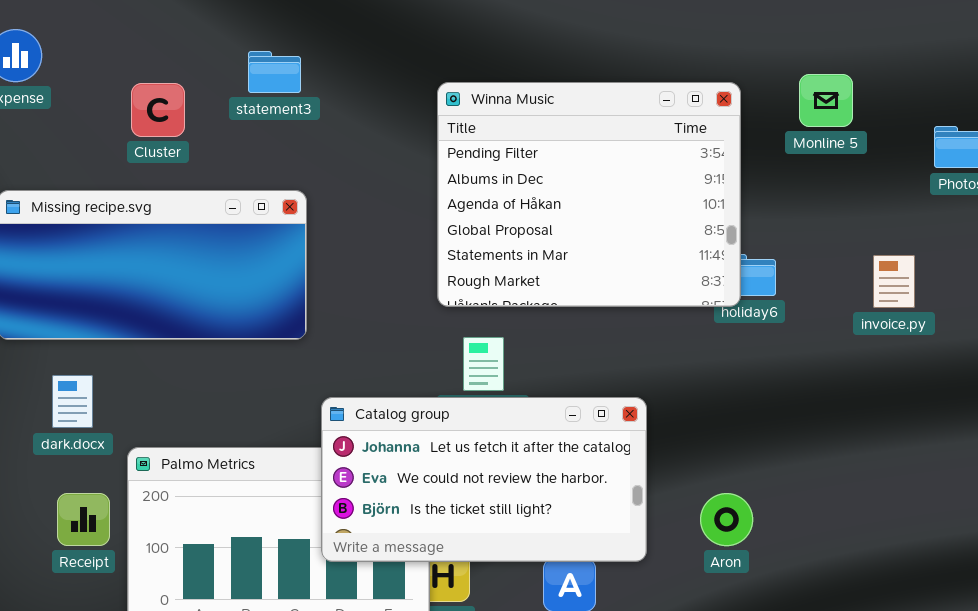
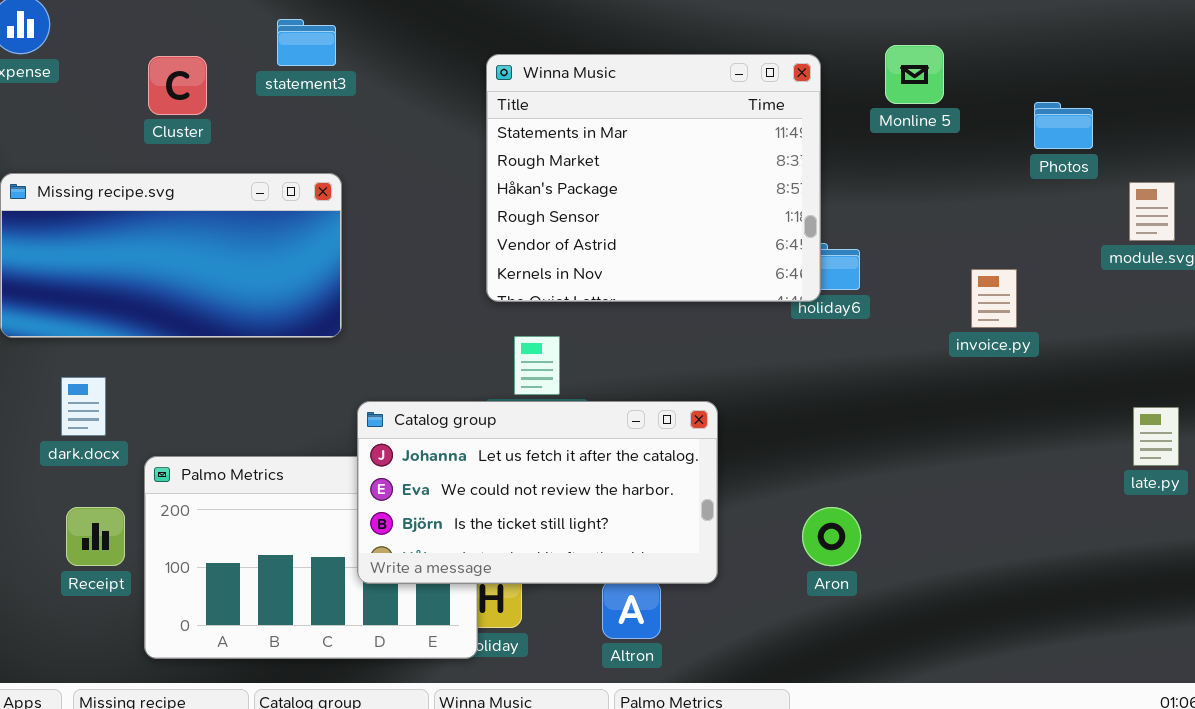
Winna Music: [437,82,741,307] -> [486,54,821,302], scrolled down 4 rows
invoice.py: [873,255,915,308] -> [971,269,1017,328], moved
Aron: [700,493,753,546] -> [802,507,861,566], moved

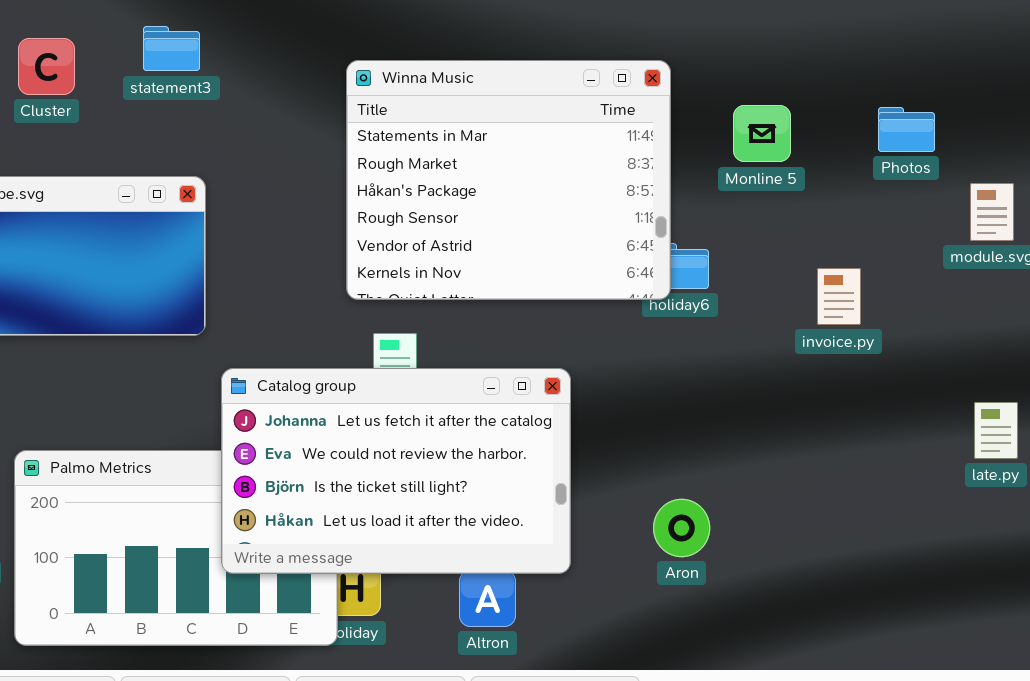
Monline 5: [885,45,944,104] -> [733,105,791,162], moved
Cluster: [148,56,207,115] -> [18,38,75,95], moved
Catalog group: [357,401,718,584] -> [221,368,571,574], resized

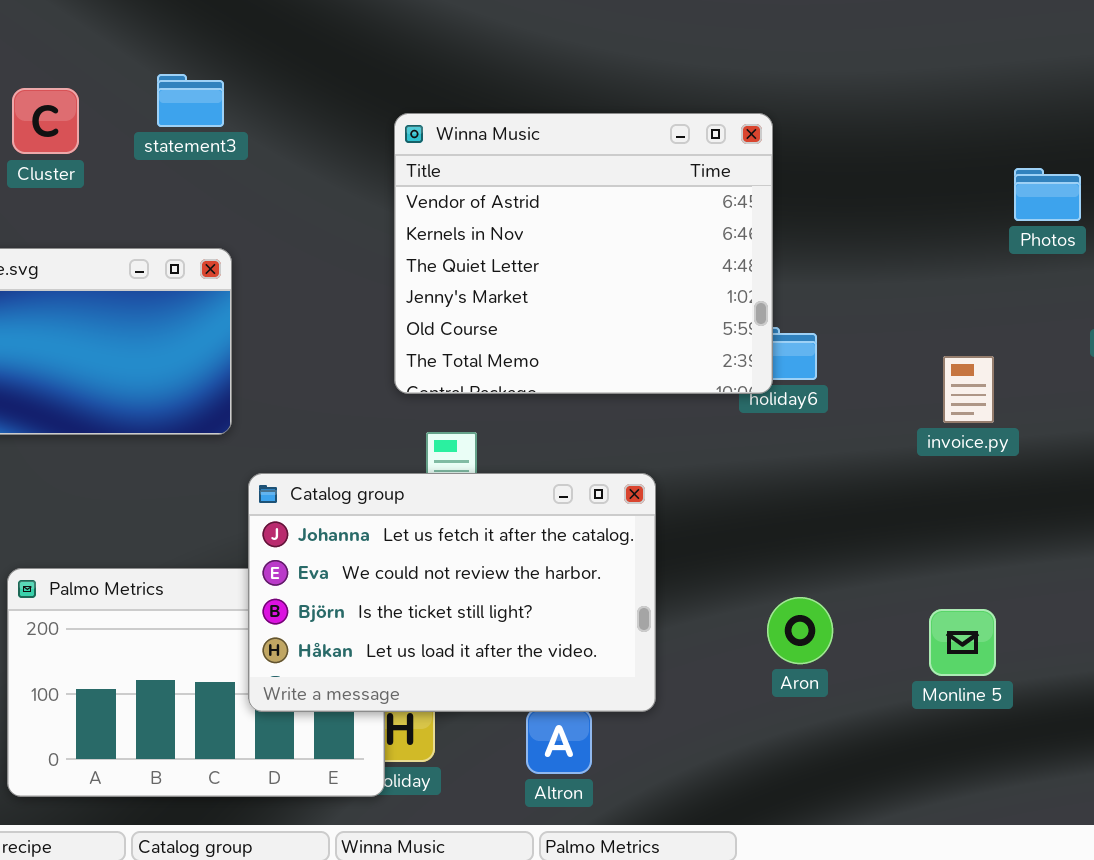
Winna Music: [346,60,671,300] -> [394,113,773,394], scrolled down 4 rows
Monline 5: [733,105,791,162] -> [929,609,996,676], moved
Aron: [653,499,710,557] -> [767,597,833,664], moved

